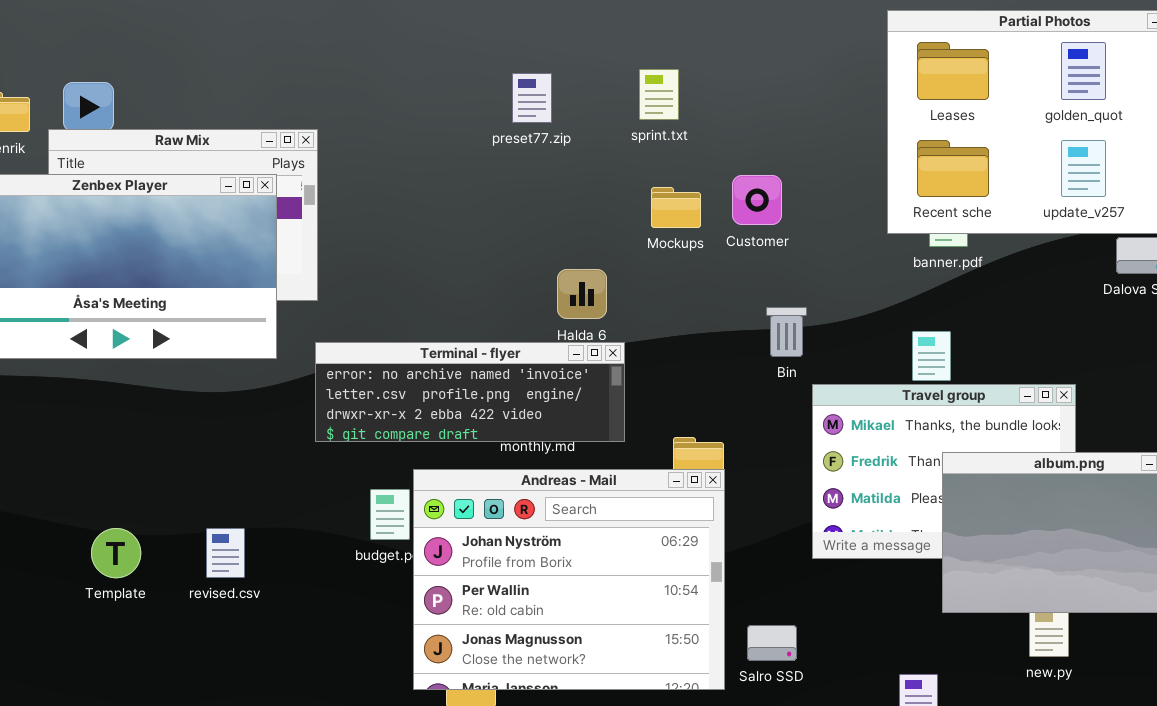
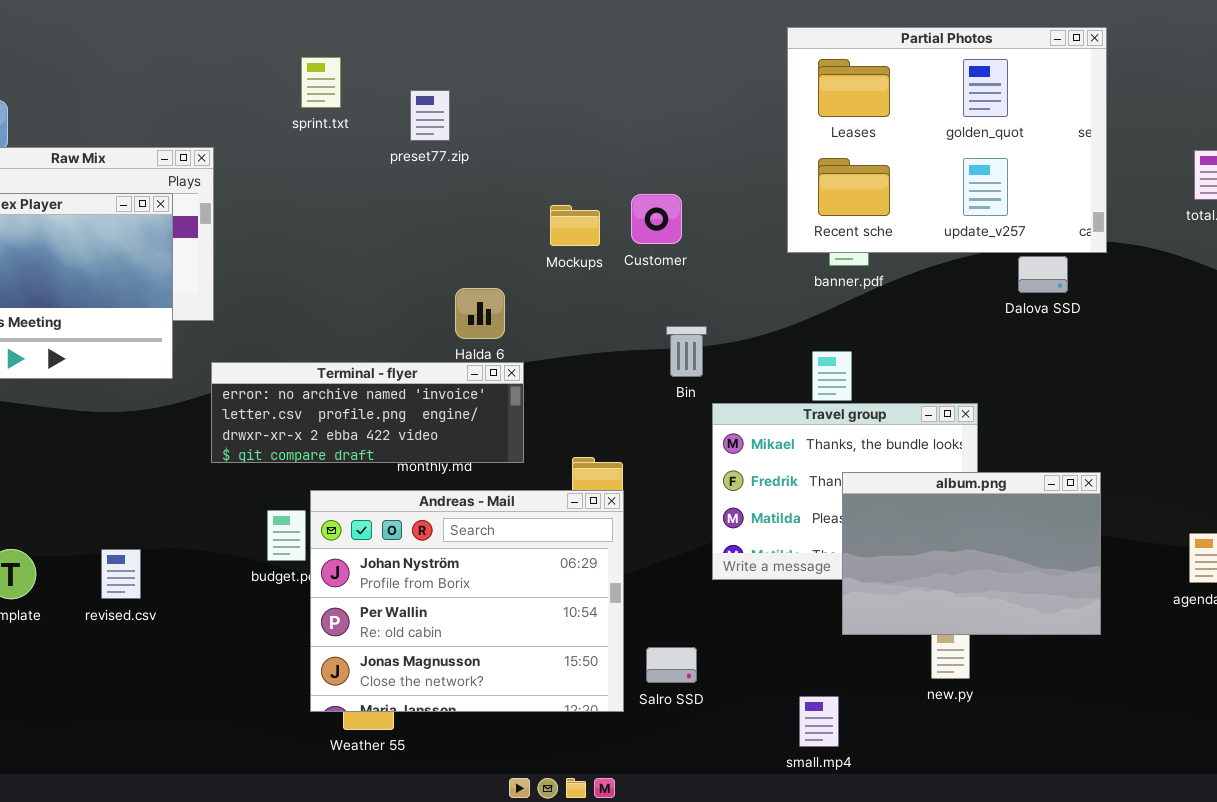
sprint.txt: [639,69,679,120] -> [301,57,341,108], moved

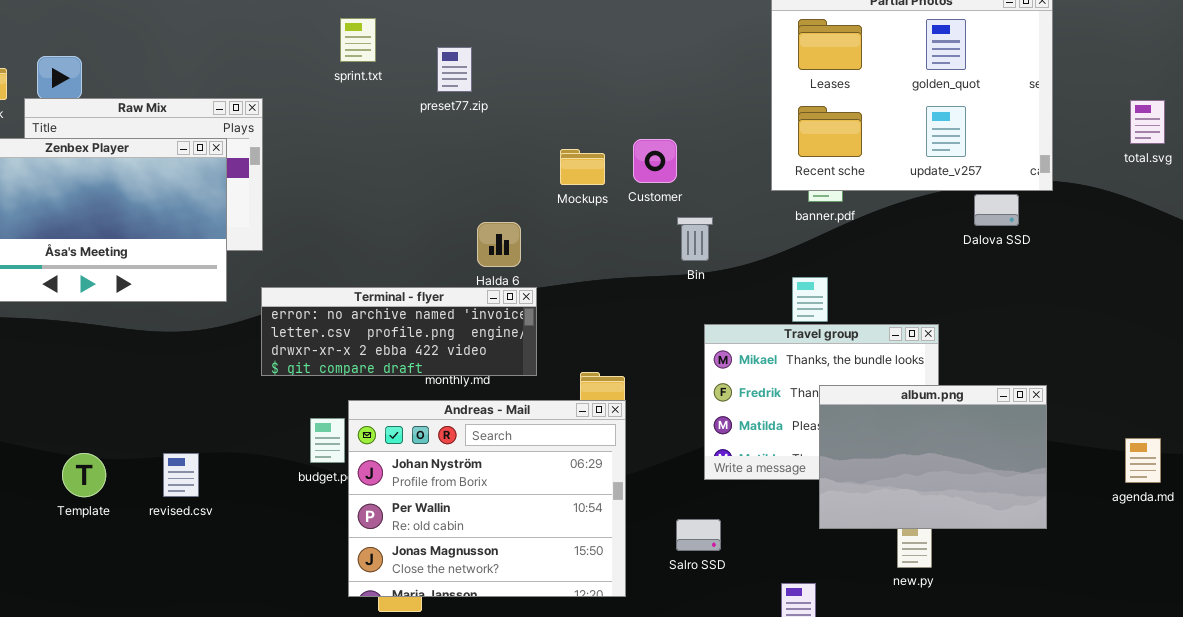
Bin: [666,326,707,377] -> [677,217,713,261], moved
Salro SSD: [646,647,697,683] -> [676,519,721,551], moved

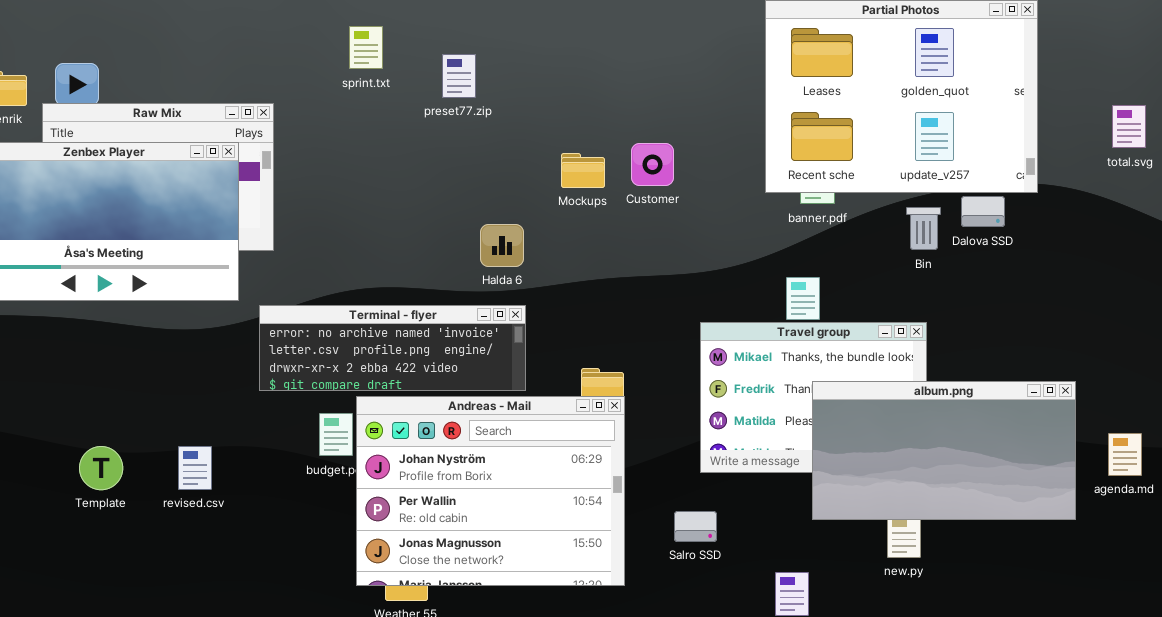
Bin: [677,217,713,261] -> [906,207,941,250], moved
Terminal - flyer: [261,287,537,376] -> [259,305,526,391], moved
album.png: [819,385,1047,529] -> [812,381,1076,520], resized

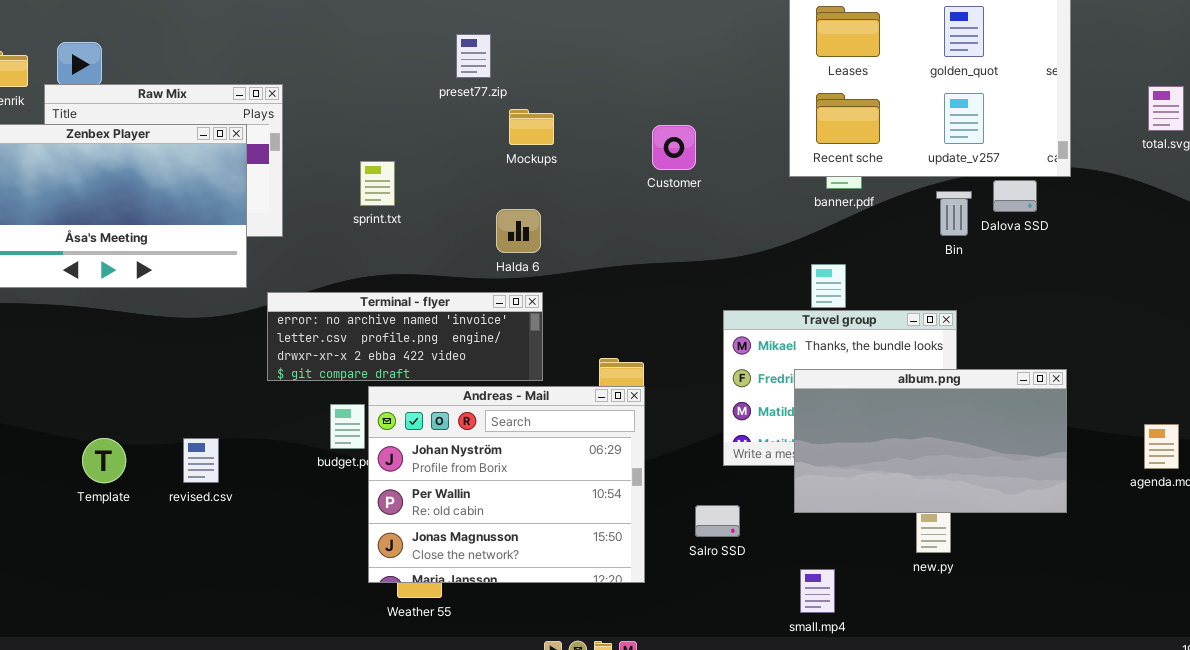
sprint.txt: [349,26,383,69] -> [360,161,395,206], moved
Mockups: [561,153,605,188] -> [509,109,554,145], moved
album.png: [812,381,1076,520] -> [794,369,1067,513], moved

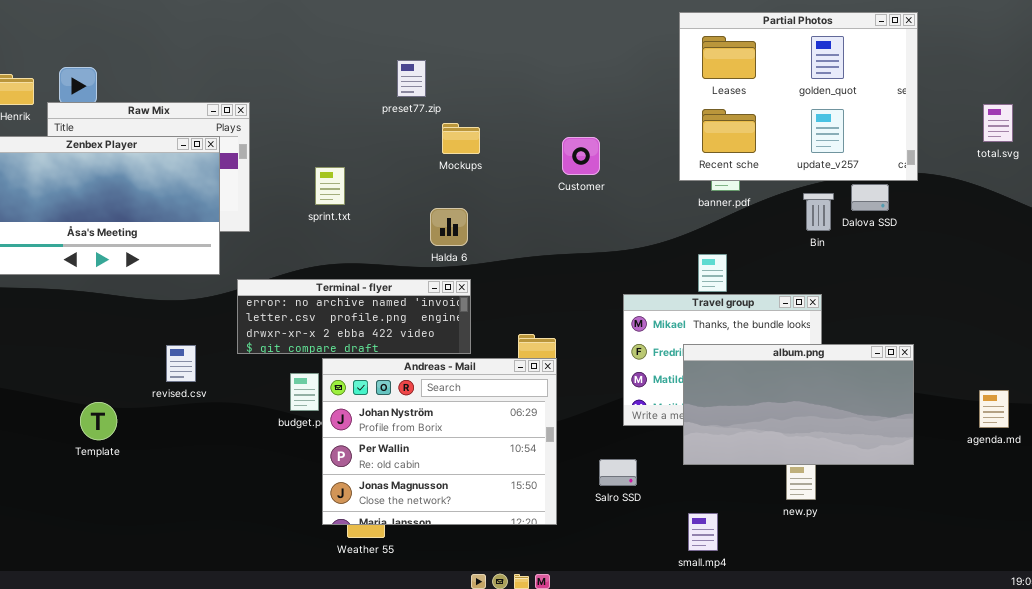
revised.csv: [183,438,219,483] -> [166,345,196,382], moved

